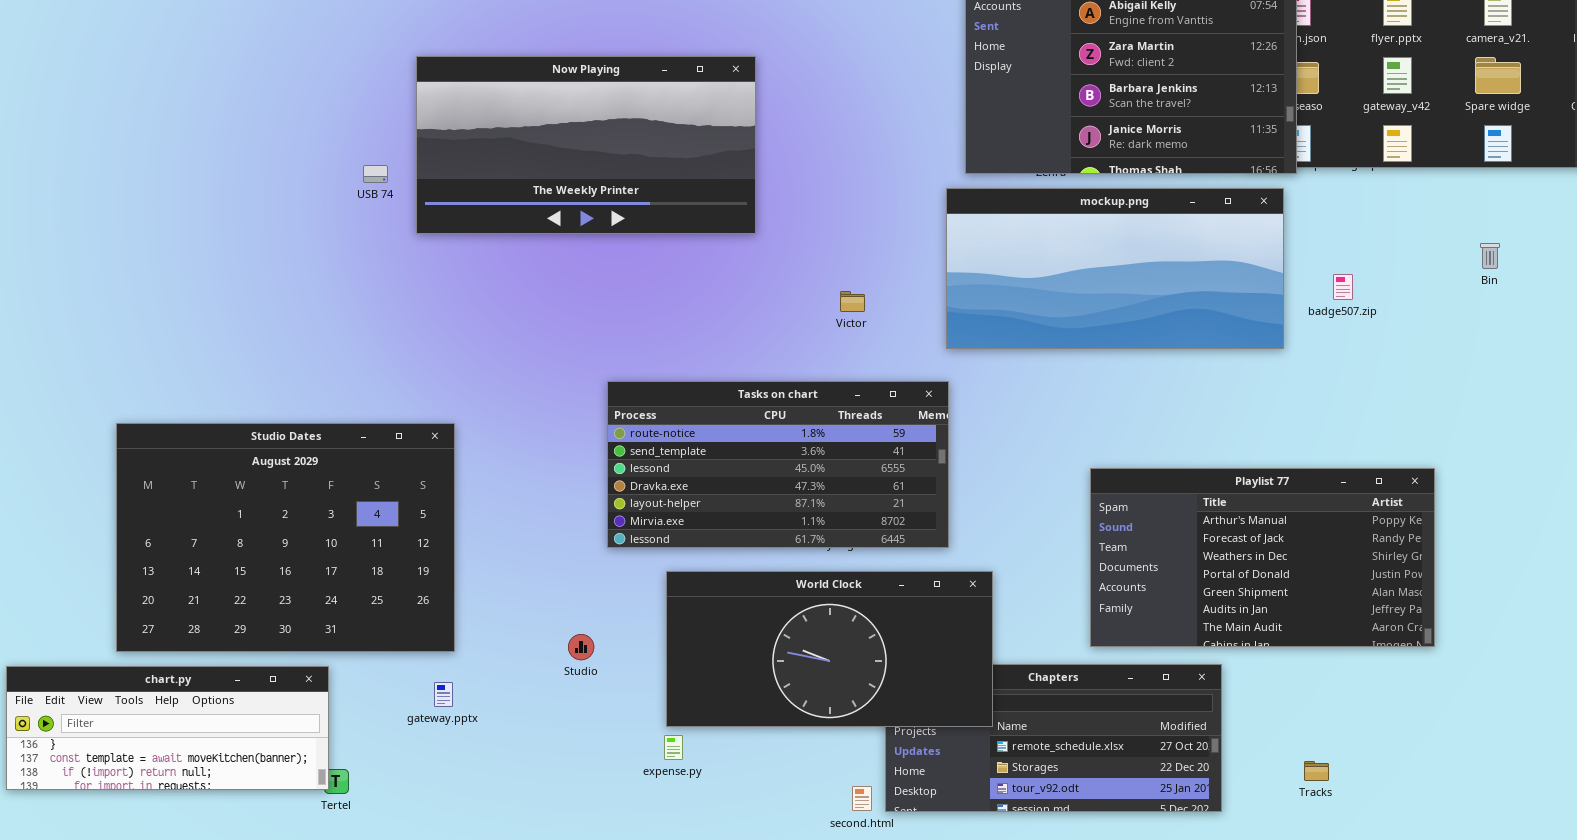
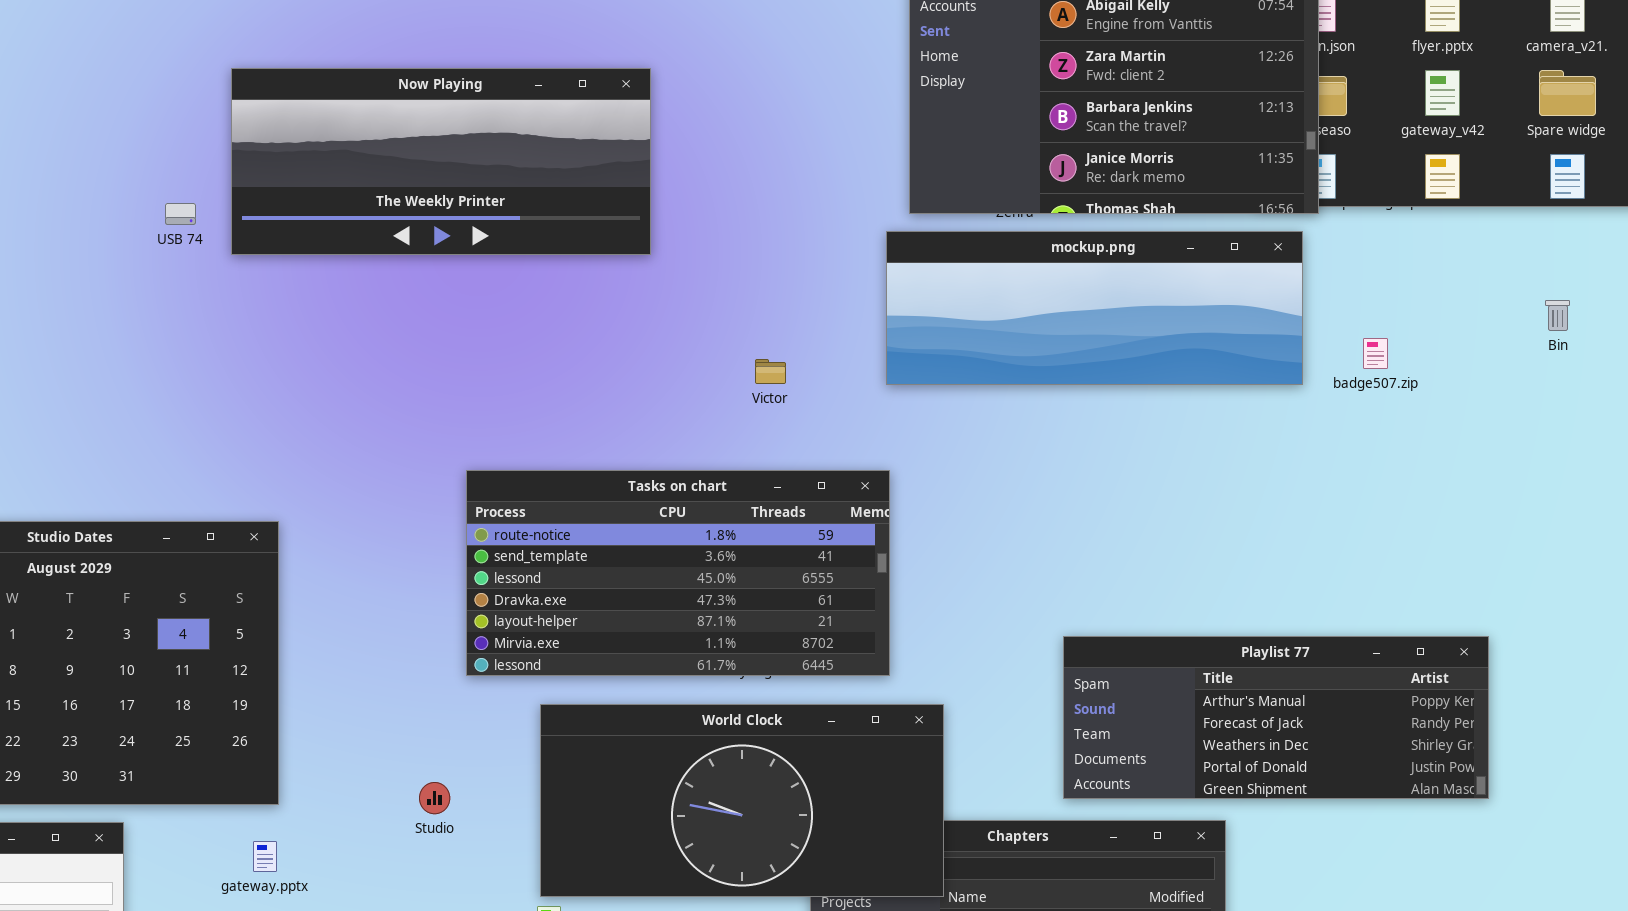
Now Playing: [416,56,756,234] -> [231,68,651,255], resized
mockup.png: [946,188,1284,349] -> [886,231,1303,385], resized
Playlist 77: [1090,468,1435,647] -> [1063,636,1489,799], resized

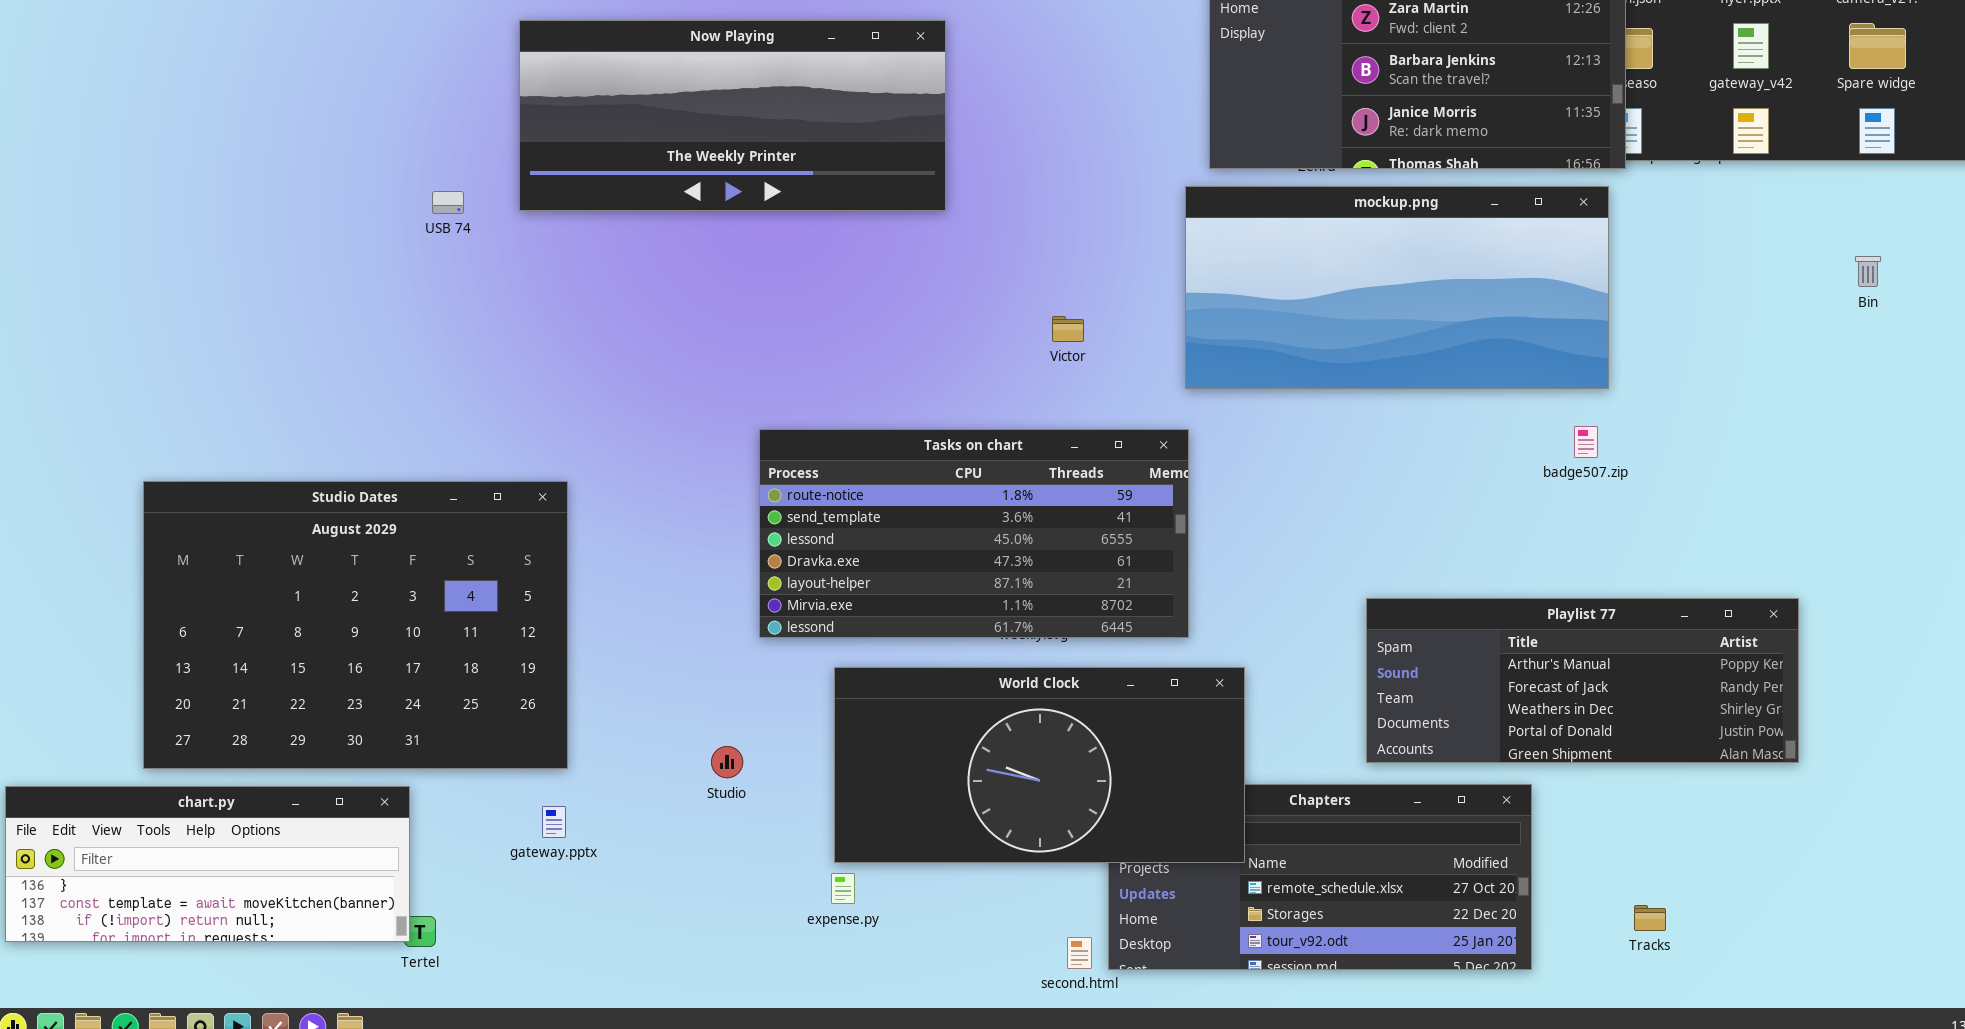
USB 74: [165,203,196,225] -> [432,191,464,214], moved
mockup.png: [886,231,1303,385] -> [1185,186,1609,389], resized
badge507.zip: [1363,338,1388,369] -> [1574,426,1598,458], moved

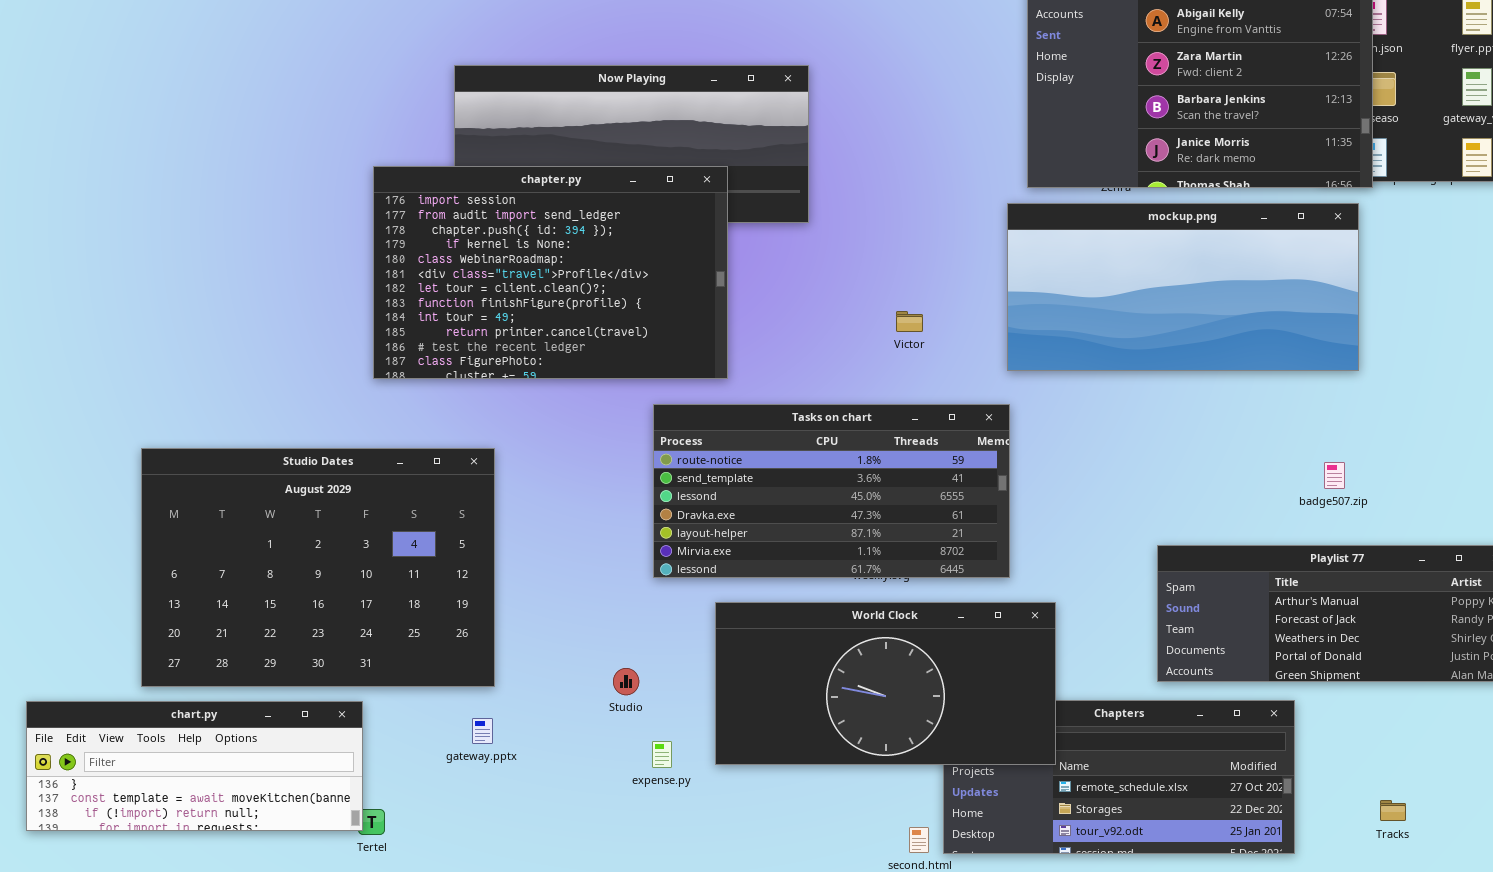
chapter.py: none -> [373,166,728,379], opened
badge507.zip: [1574,426,1598,458] -> [1324,462,1345,489], moved
expense.py: [831,873,855,904] -> [652,741,672,768], moved

